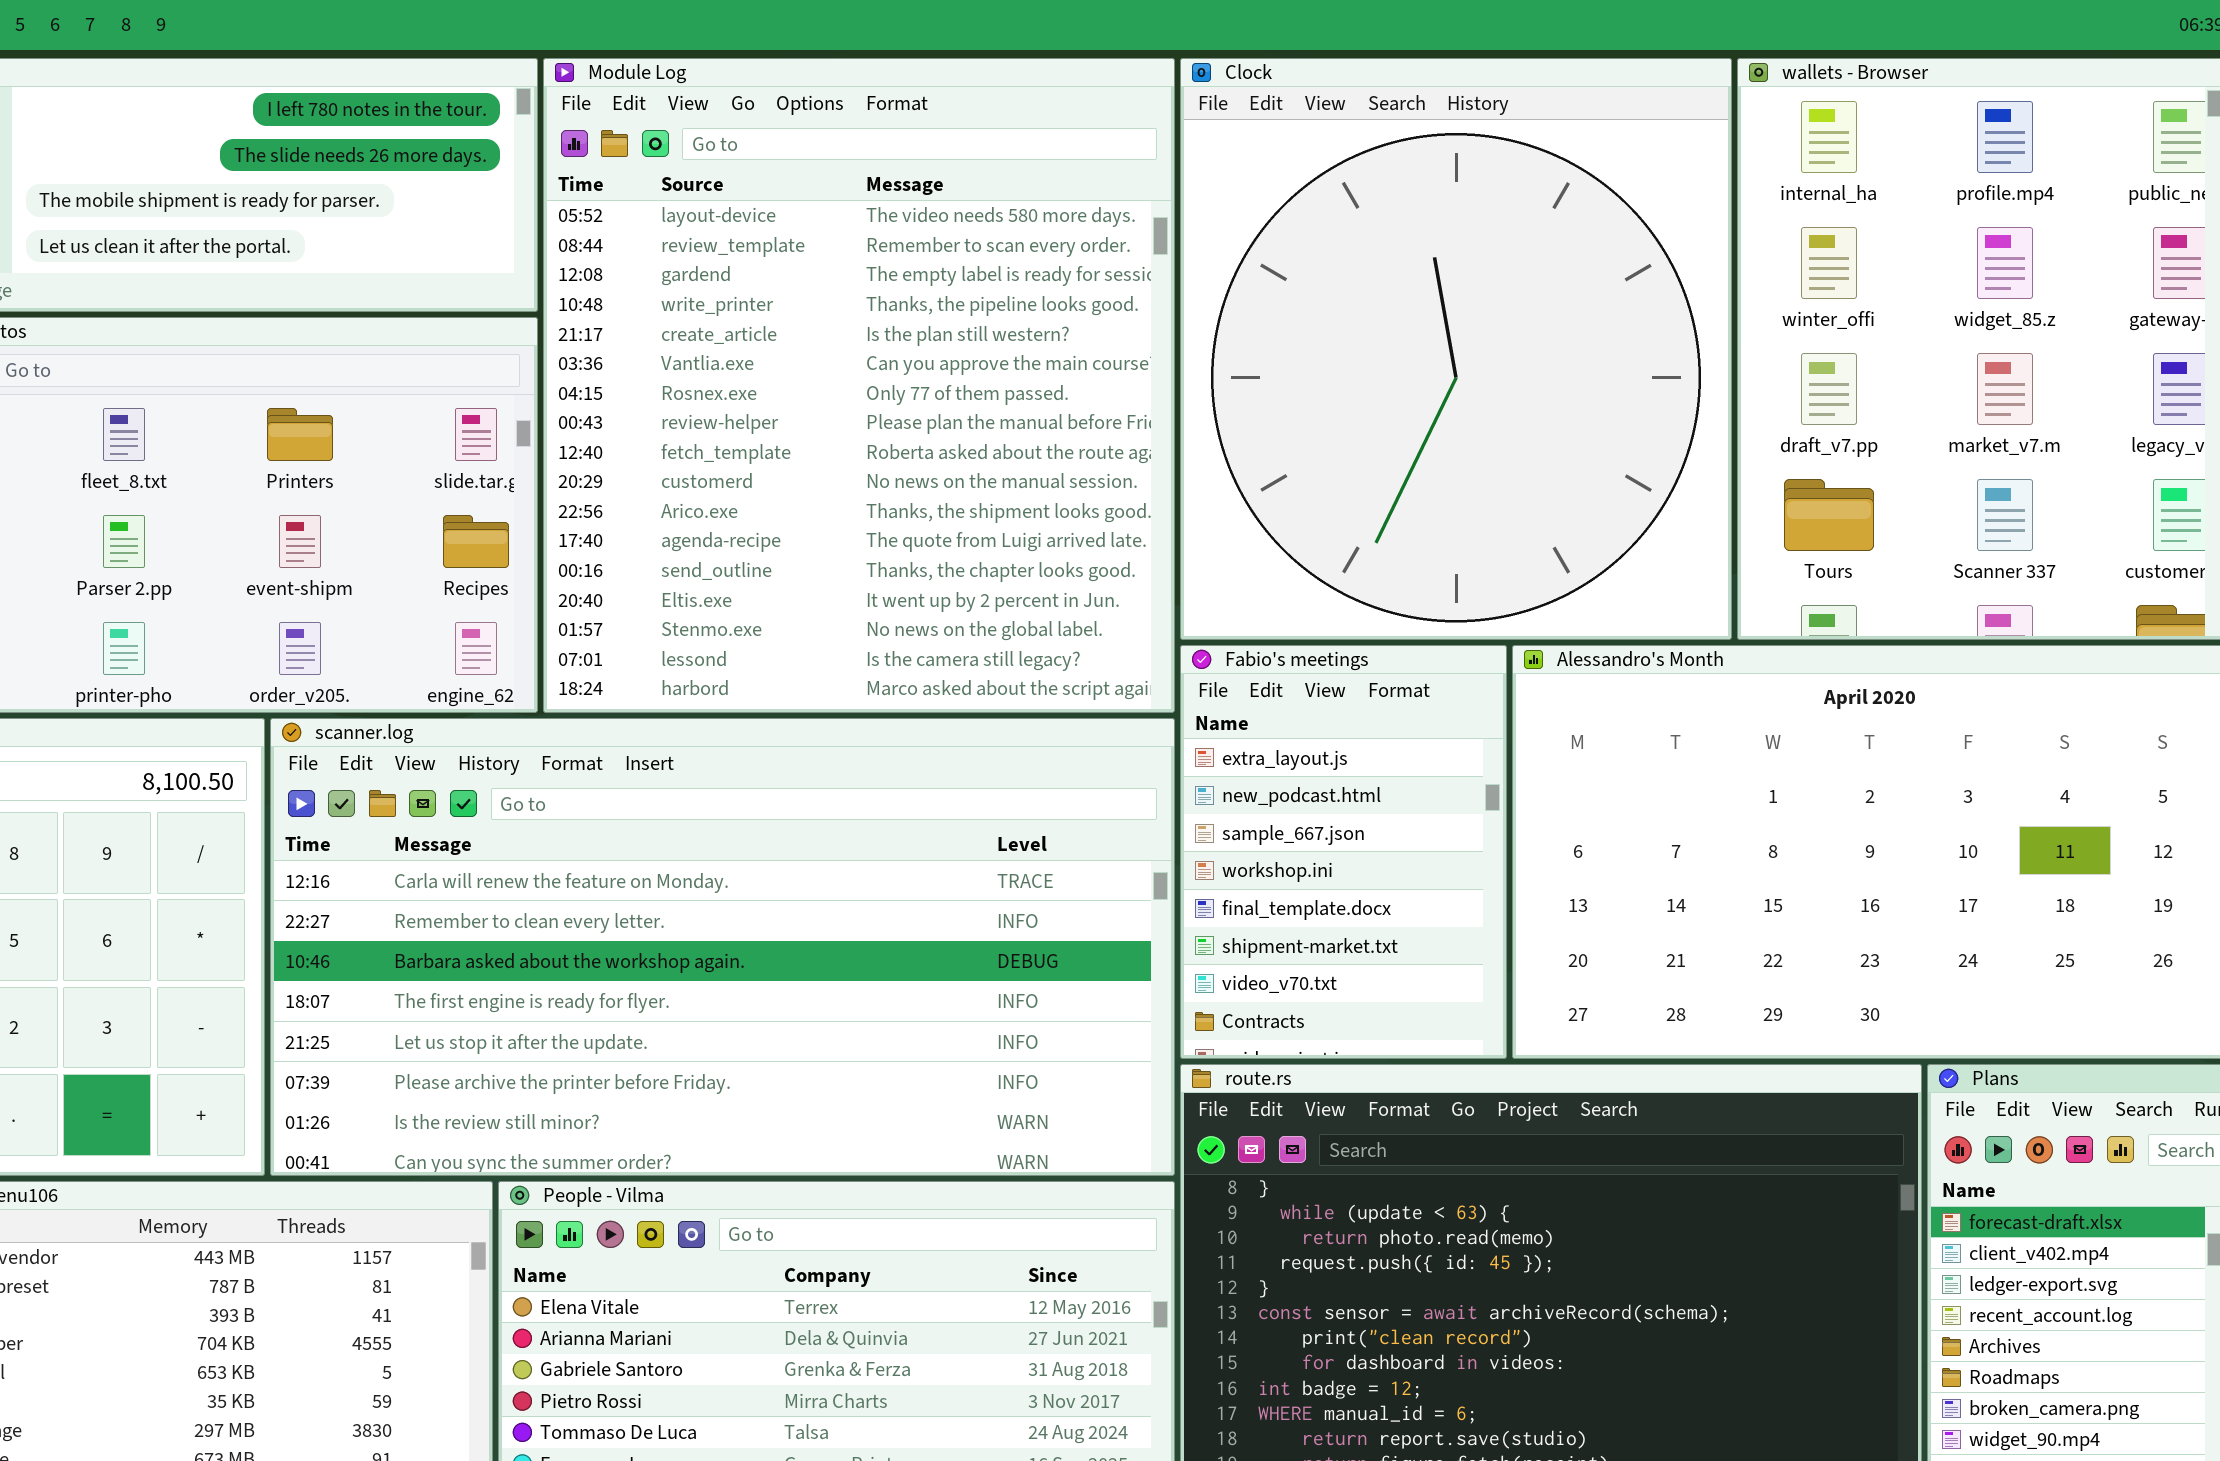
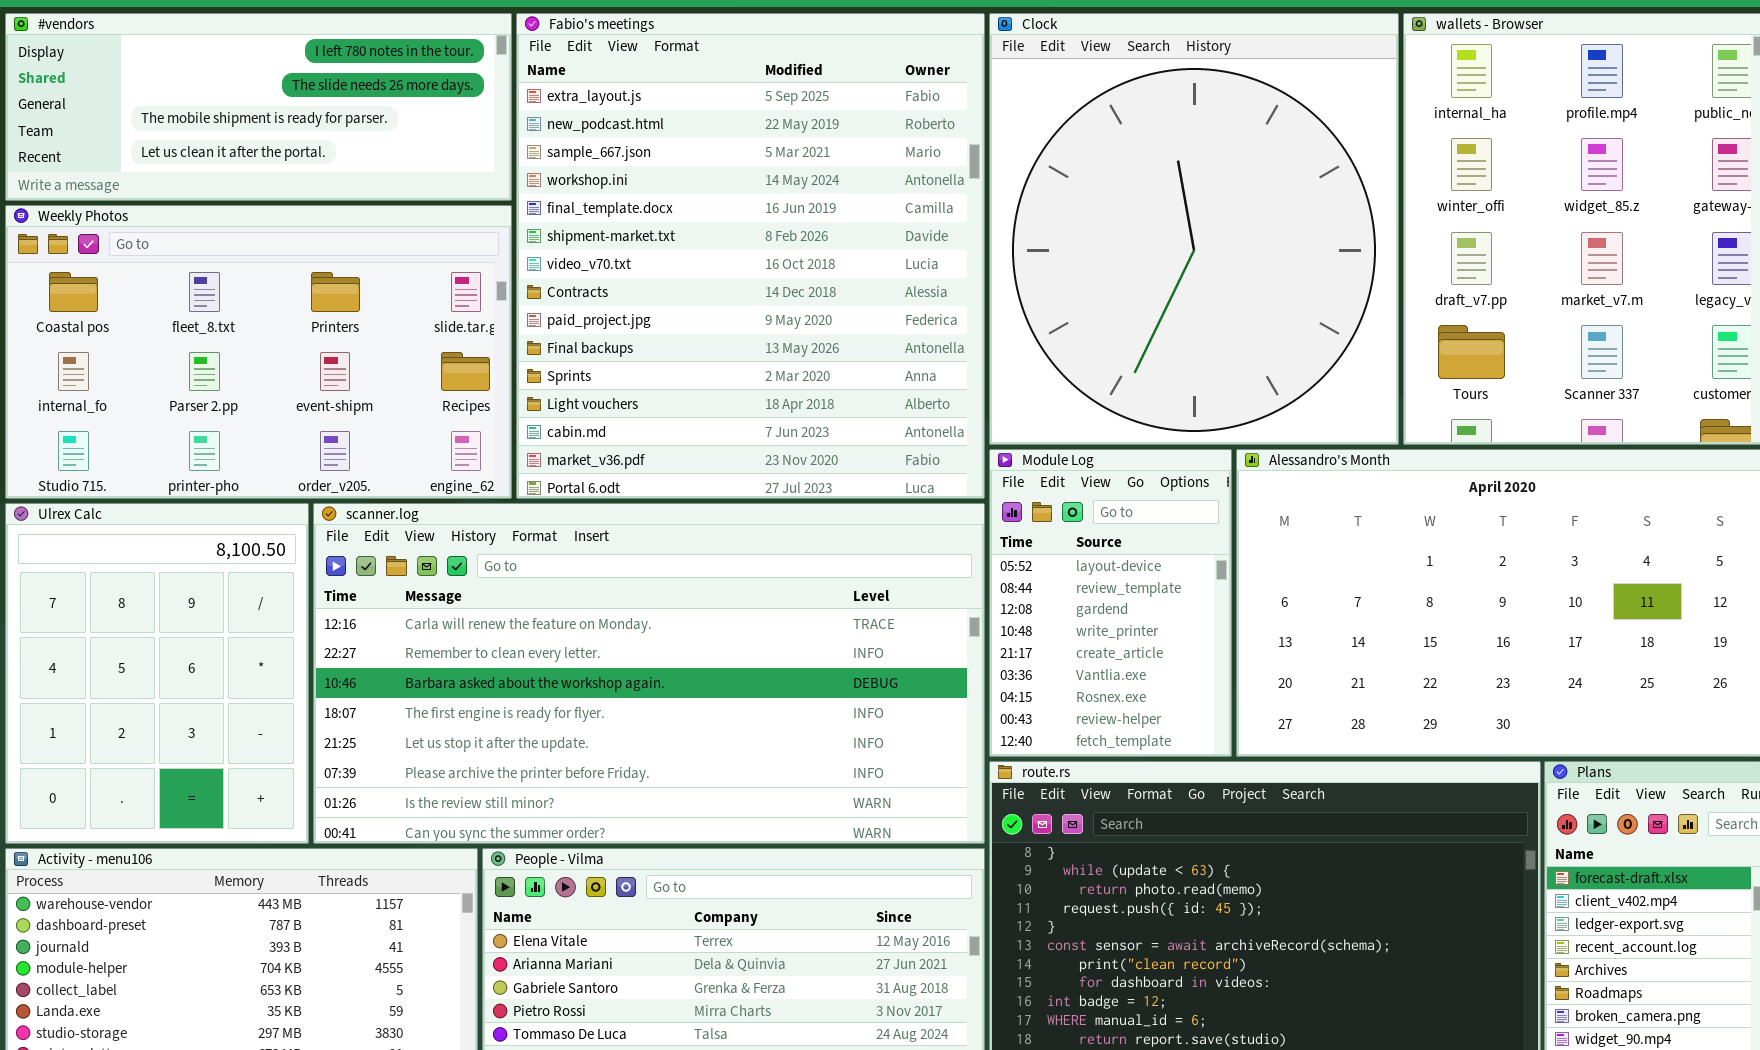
Module Log: [543,58,1175,713] -> [989,449,1232,757], moved, resized
Fabio's meetings: [1180,645,1507,1059] -> [516,13,985,499], moved, resized

